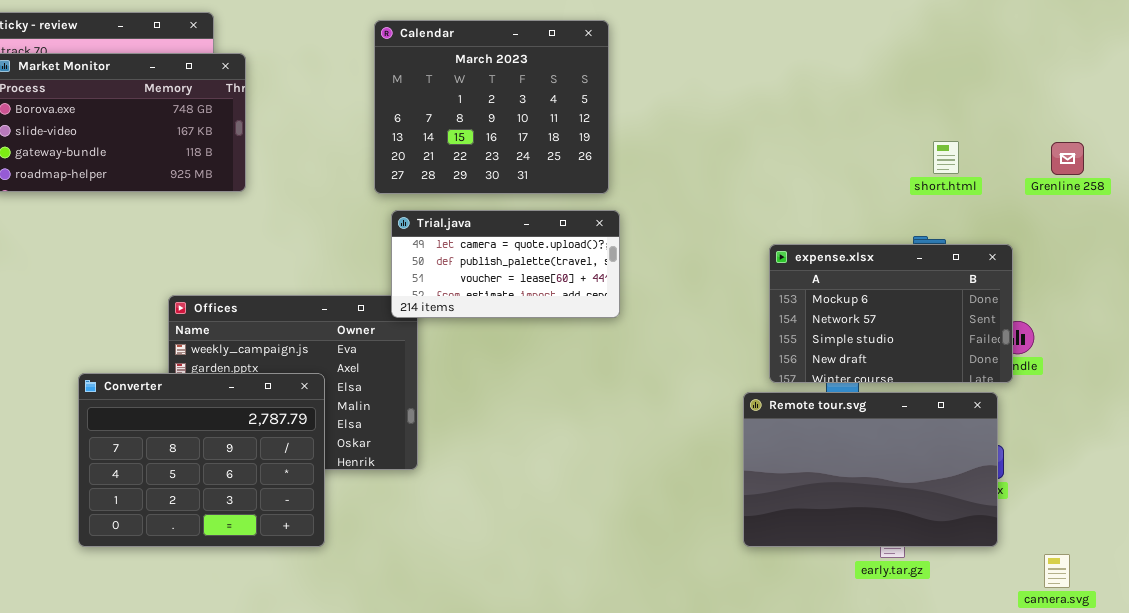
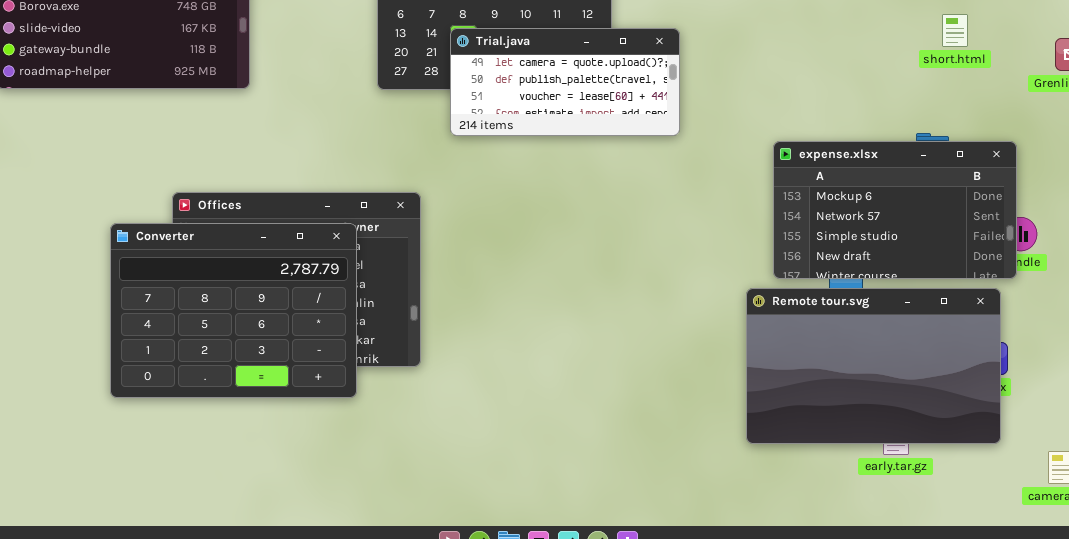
short.html: [933,141,959,174] -> [942,14,968,47], moved
Trial.java: [391,210,620,318] -> [450,28,680,136], moved
Converter: [78,373,325,547] -> [110,223,357,398], moved

